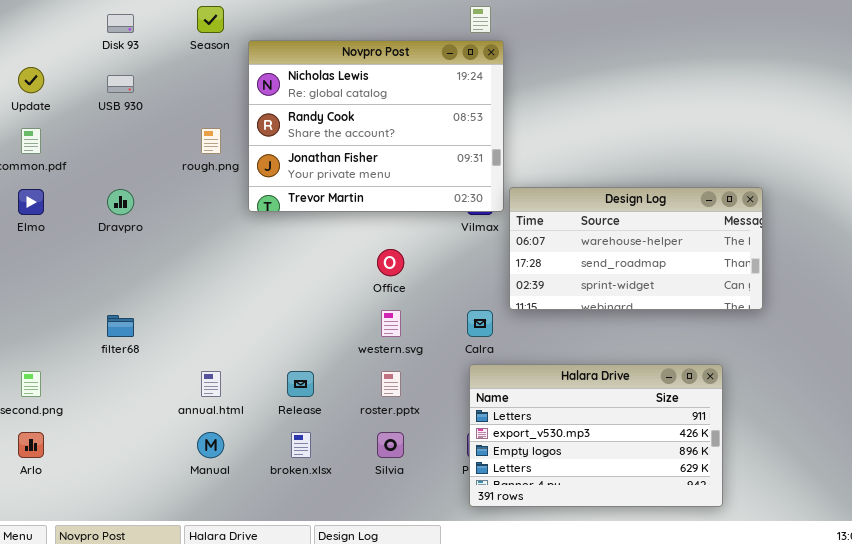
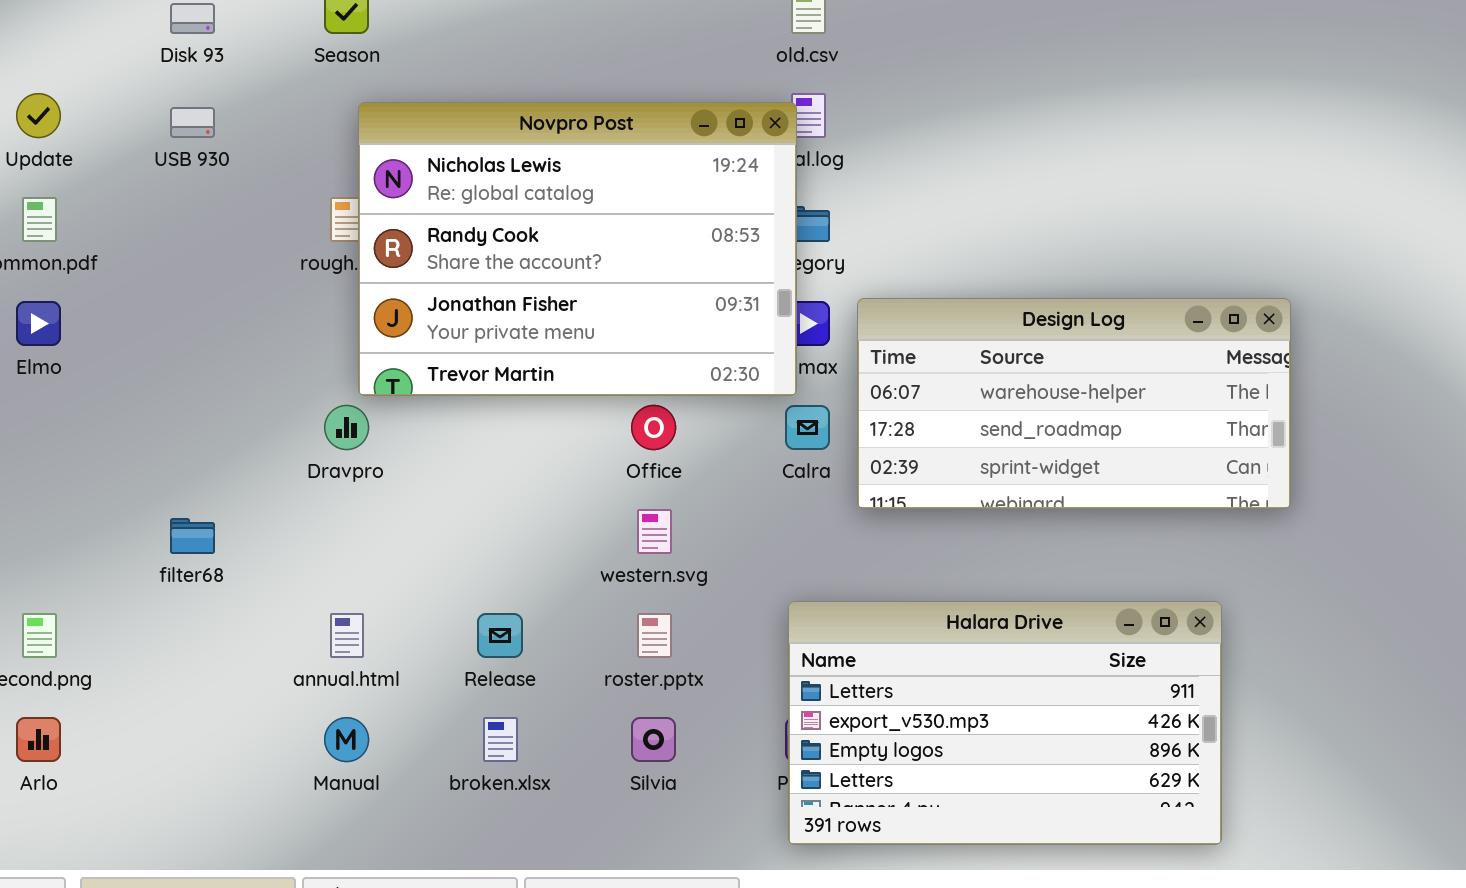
Novpro Post: [248,40,504,212] -> [358,102,797,396], moved
Dravpro: [107,189,134,215] -> [324,405,369,450], moved
Calra: [467,310,493,337] -> [785,405,830,450], moved

